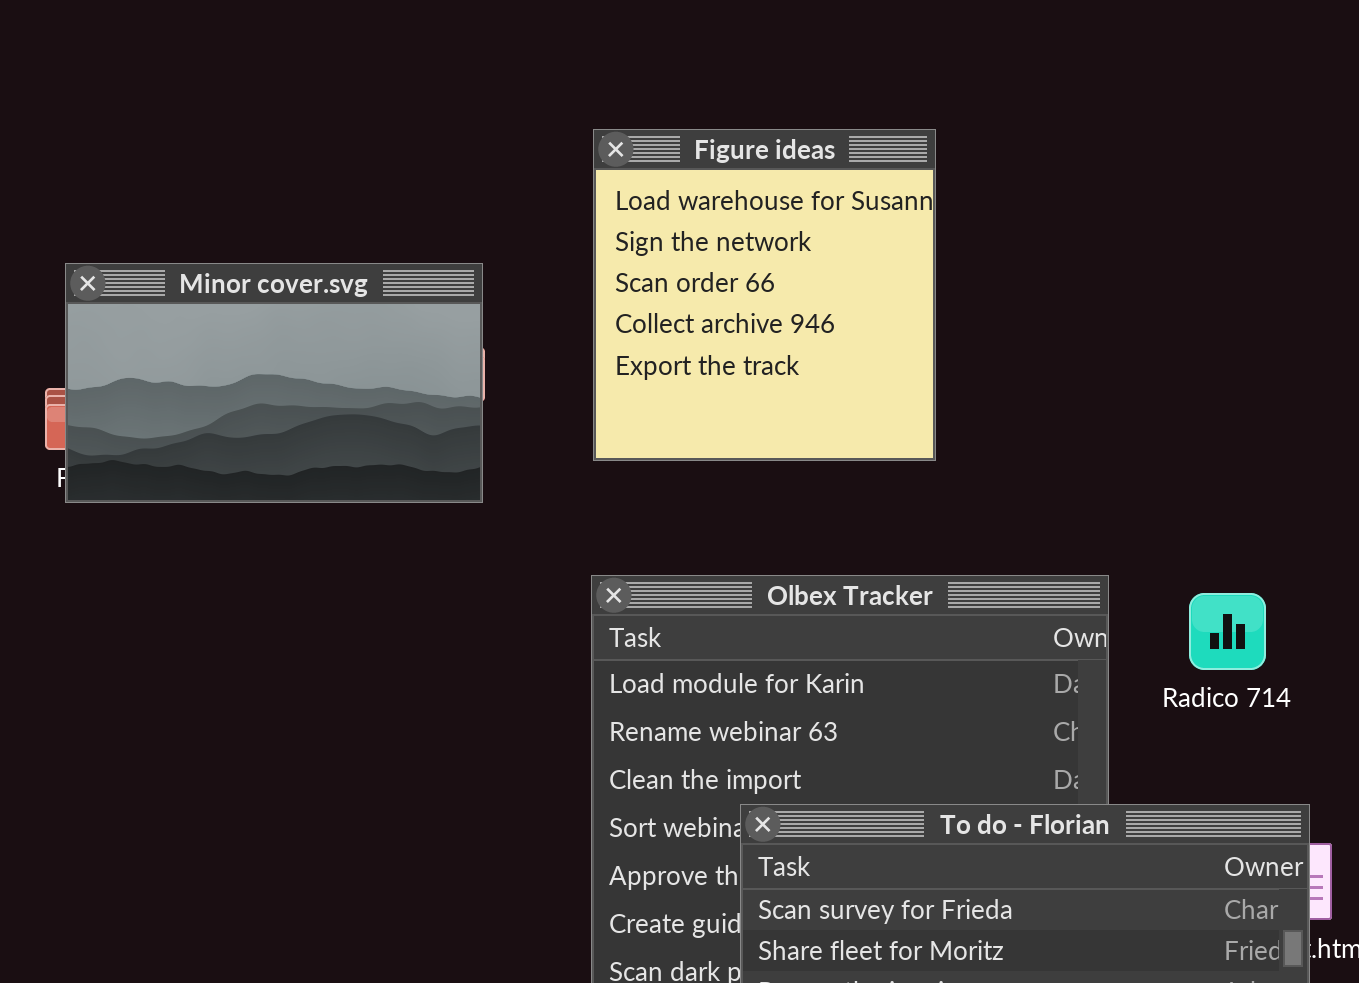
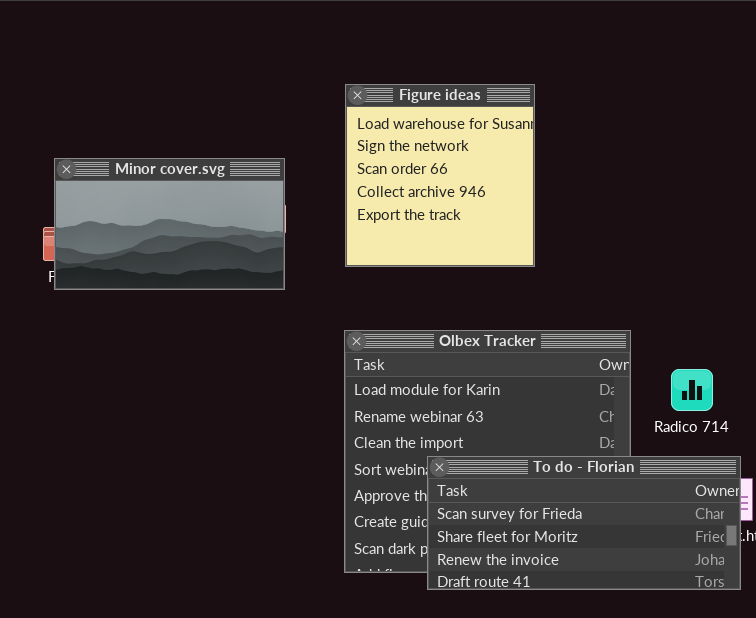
Radico 714: [1189,593,1266,670] -> [671,369,713,411], moved

